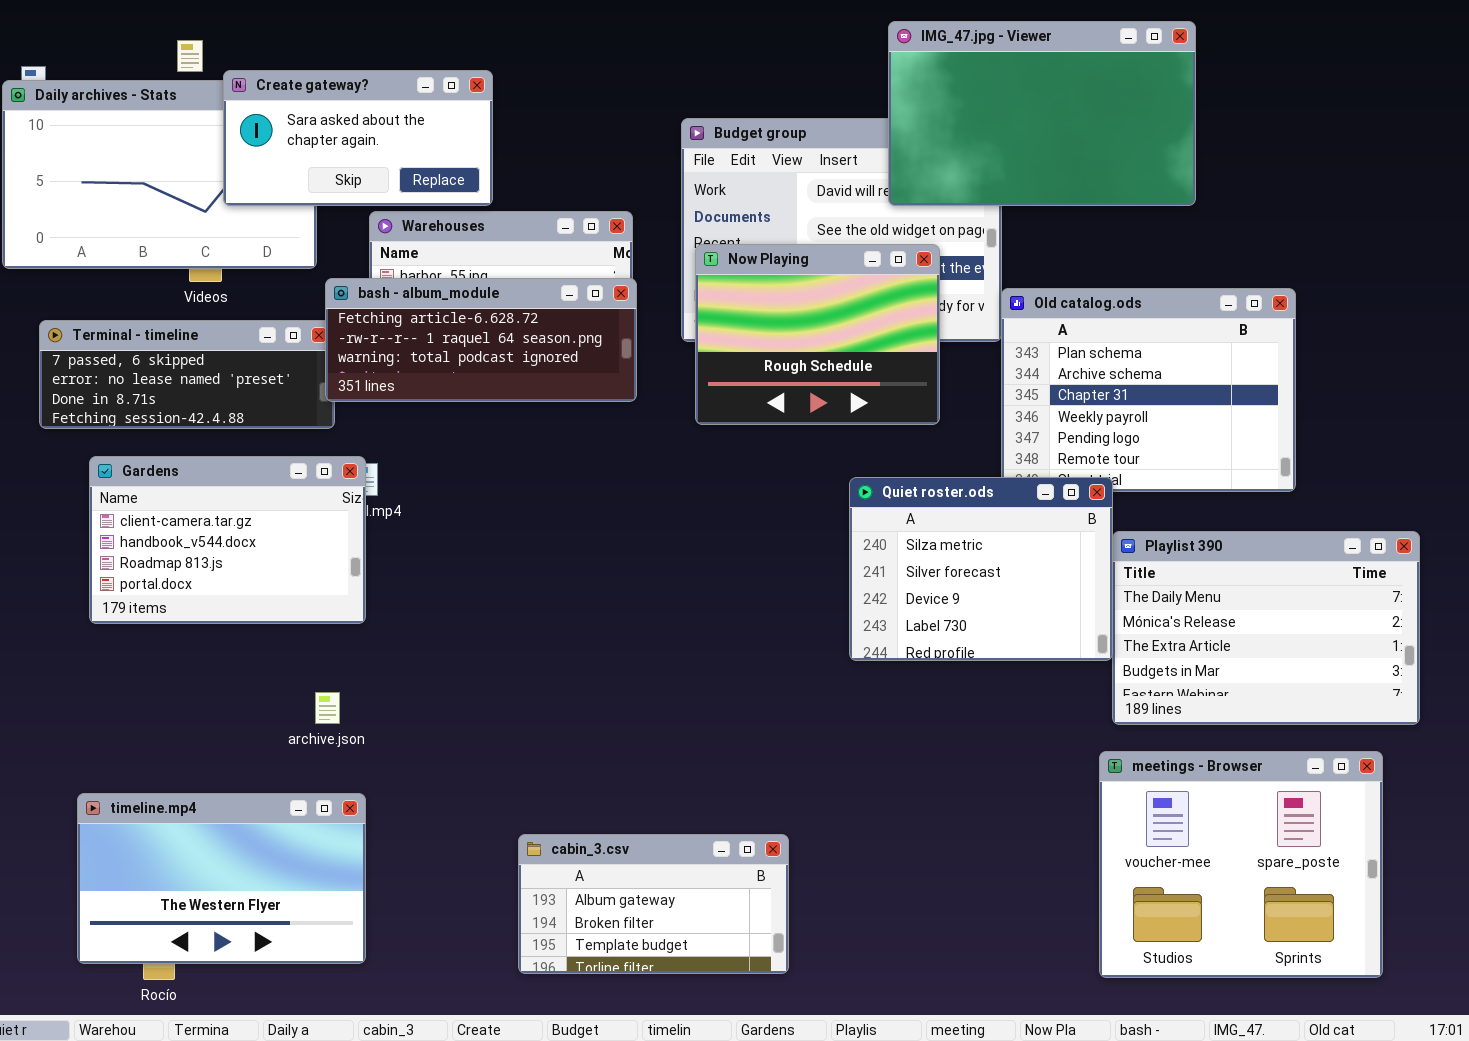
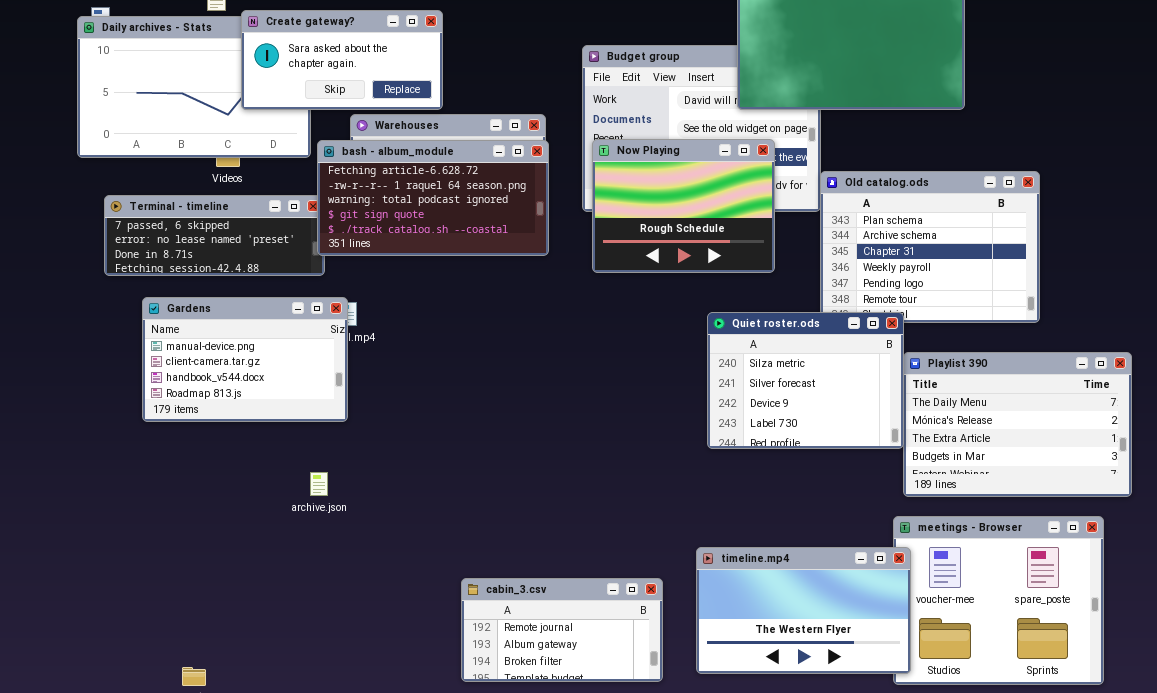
bash - album_module: [325,278,637,402] -> [317,140,549,256], resized
Gardens: [89,456,366,624] -> [142,297,348,422], scrolled up 1 row
timeline.mp4: [77,793,366,964] -> [696,547,911,674], moved
cabin_3.csv: [518,834,789,974] -> [461,578,663,682], scrolled up 1 row

